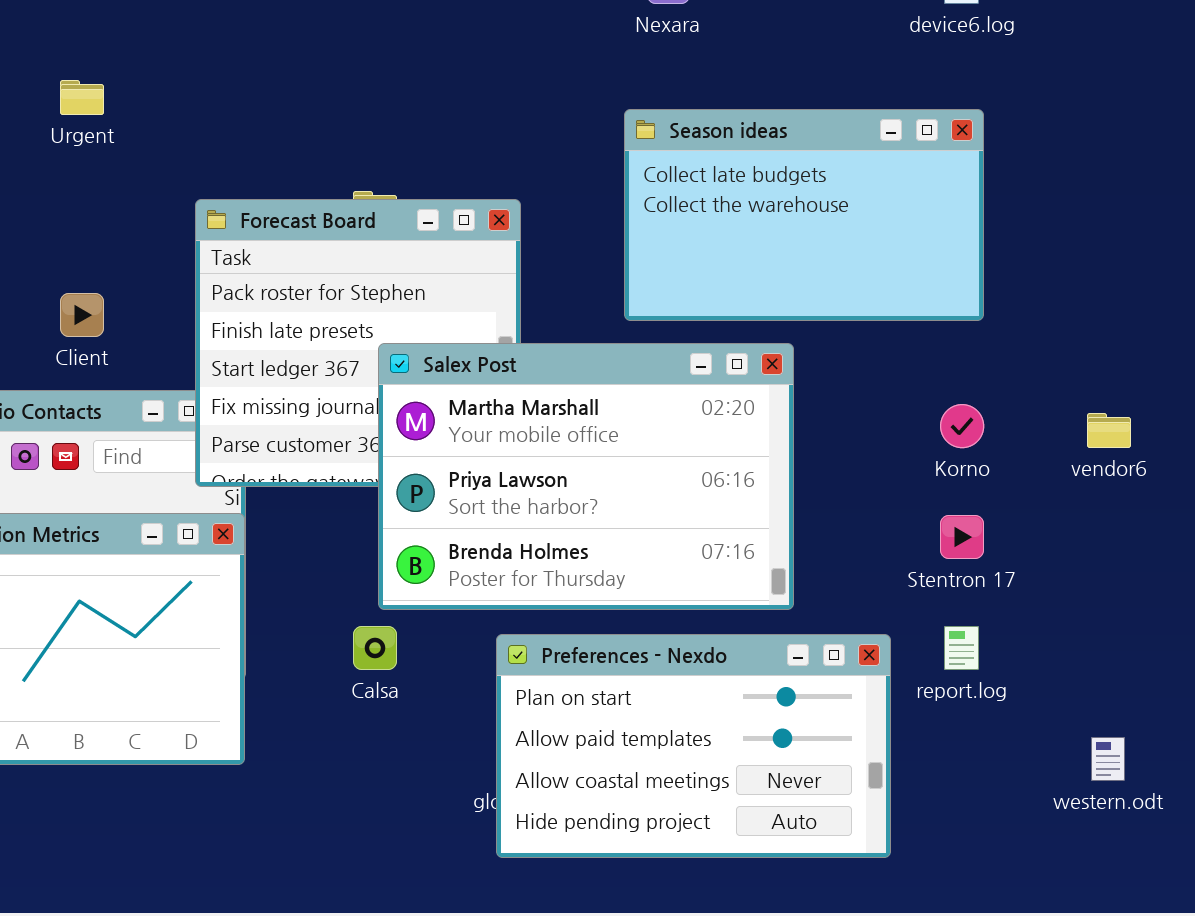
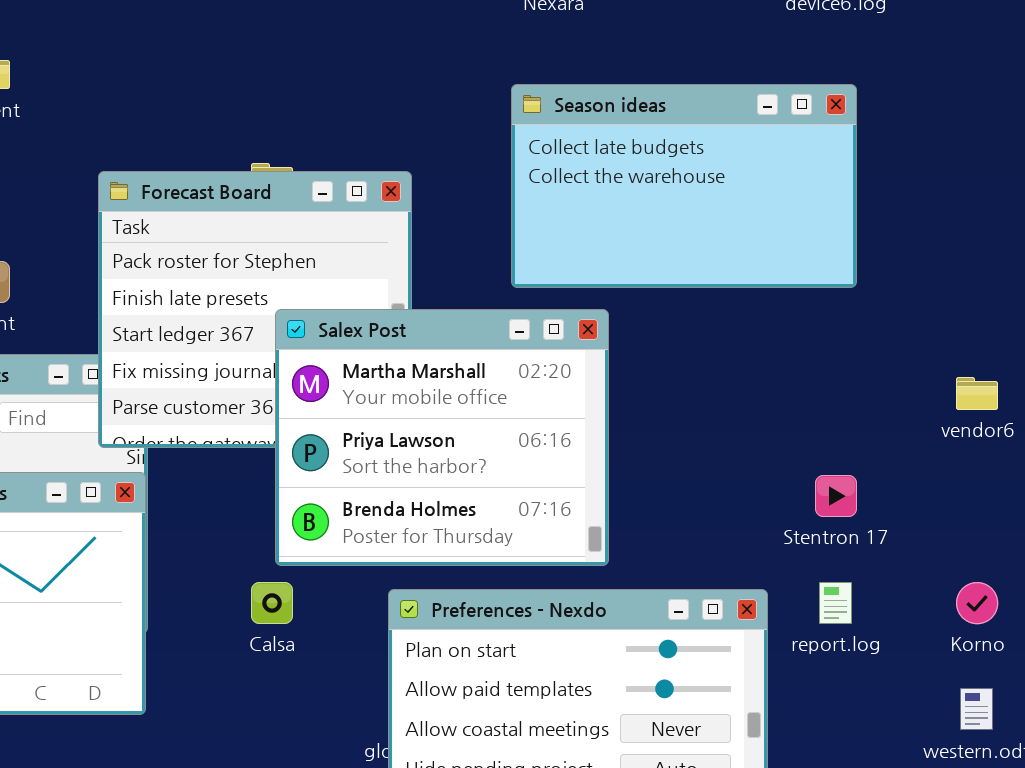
Salex Post: [378,343,794,610] -> [275,309,609,566], resized
Korno: [940,404,984,448] -> [956,582,998,624], moved

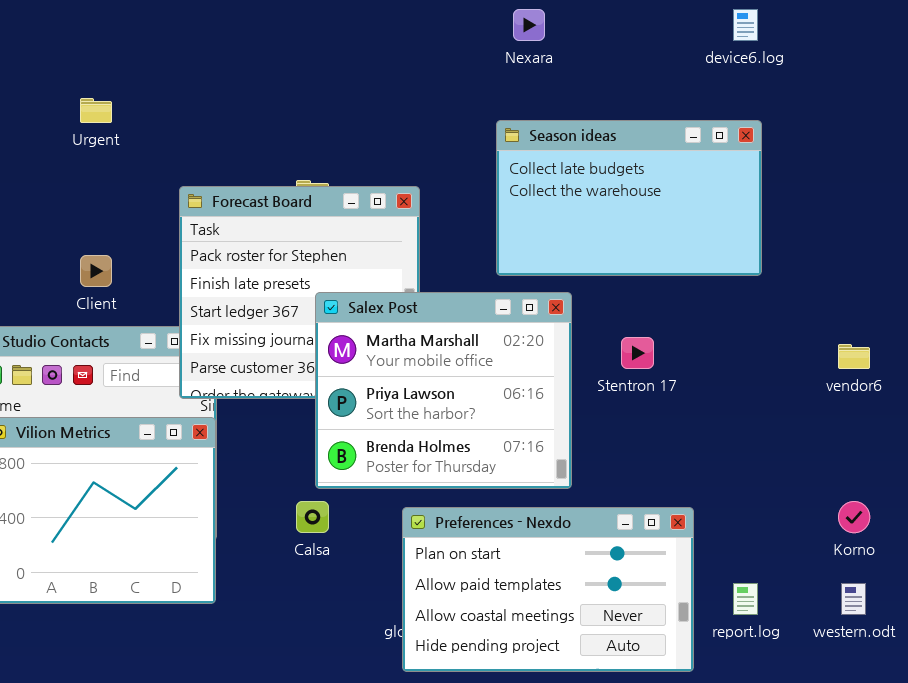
Stentron 17: [815,475,857,517] -> [621,337,654,369], moved
report.log: [819,582,852,624] -> [733,583,758,615], moved

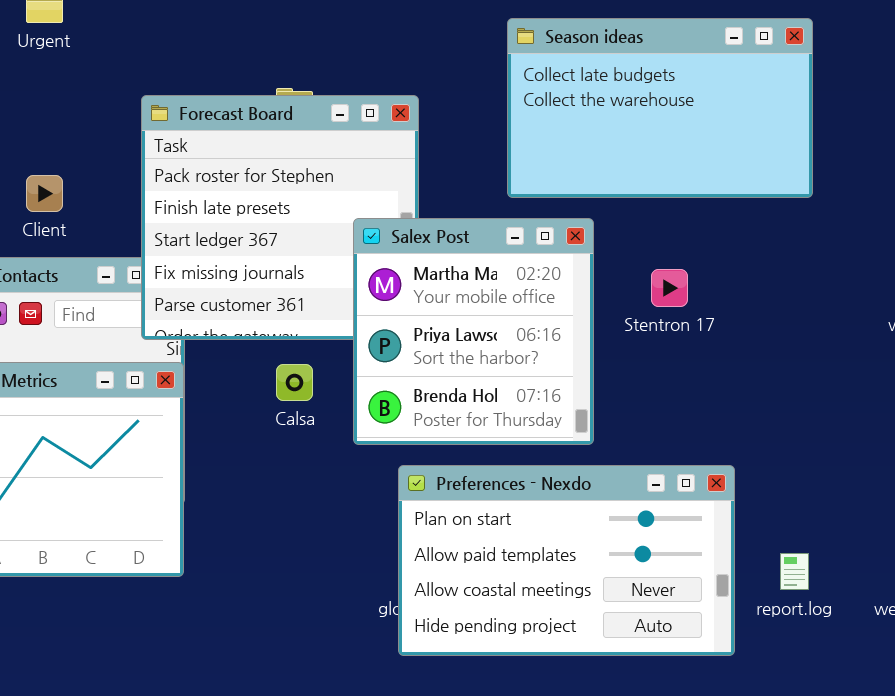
Salex Post: [315,292,572,489] -> [353,218,594,445], resized
Calsa: [296,501,329,533] -> [276,364,313,401], moved

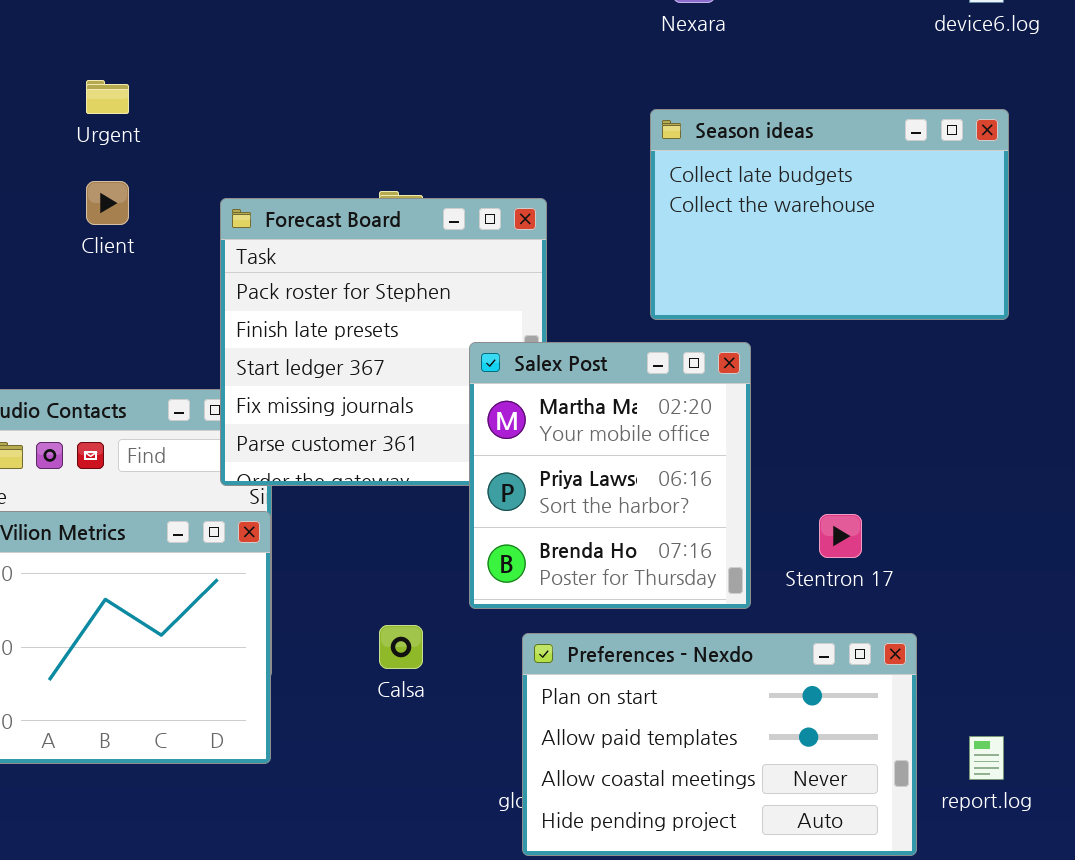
Client: [26,175,63,212] -> [86,181,129,225], moved
Stentron 17: [651,269,688,307] -> [819,514,862,558], moved
Calsa: [276,364,313,401] -> [379,625,423,669], moved

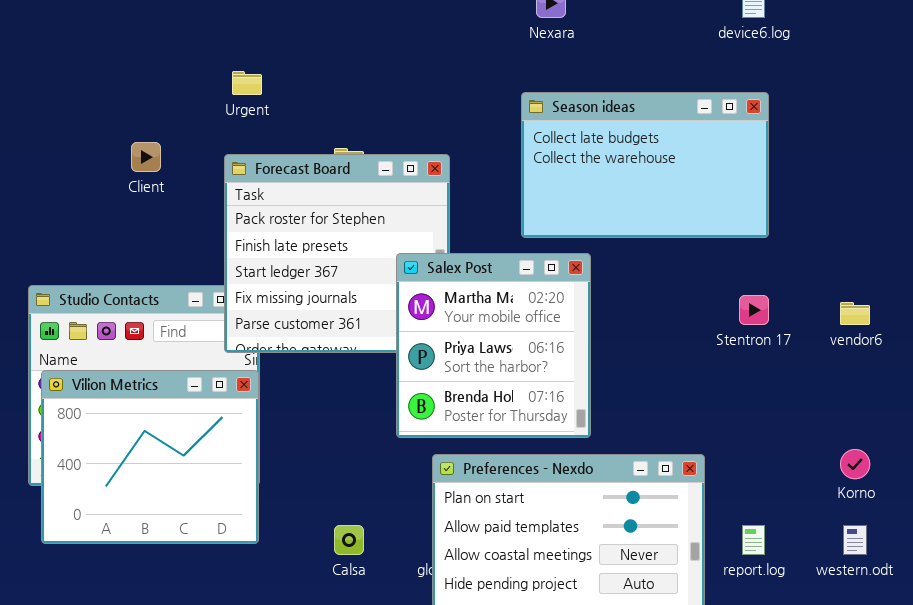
Urgent: [86,80,129,114] -> [232,71,262,95], moved
Stentron 17: [819,514,862,558] -> [739,295,769,325], moved
Calsa: [379,625,423,669] -> [334,525,364,555], moved

